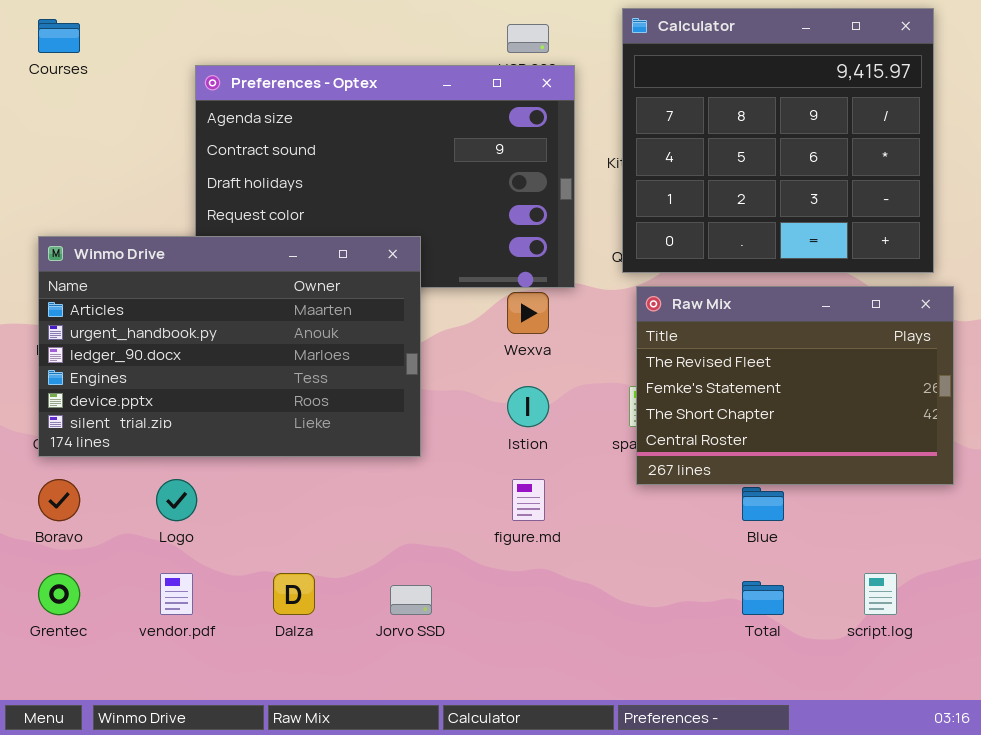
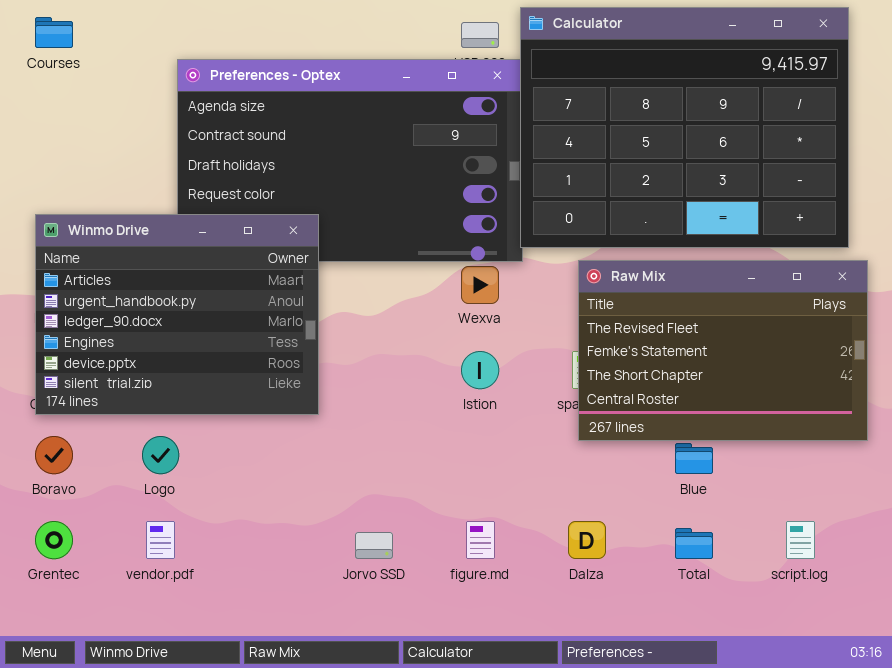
Calculator: [622,8,934,273] -> [520,7,849,248], resized
Winmo Drive: [38,236,421,457] -> [35,214,319,415], resized
figure.md: [512,479,545,521] -> [466,521,495,559], moved
Dalza: [273,573,315,615] -> [568,521,606,559], moved

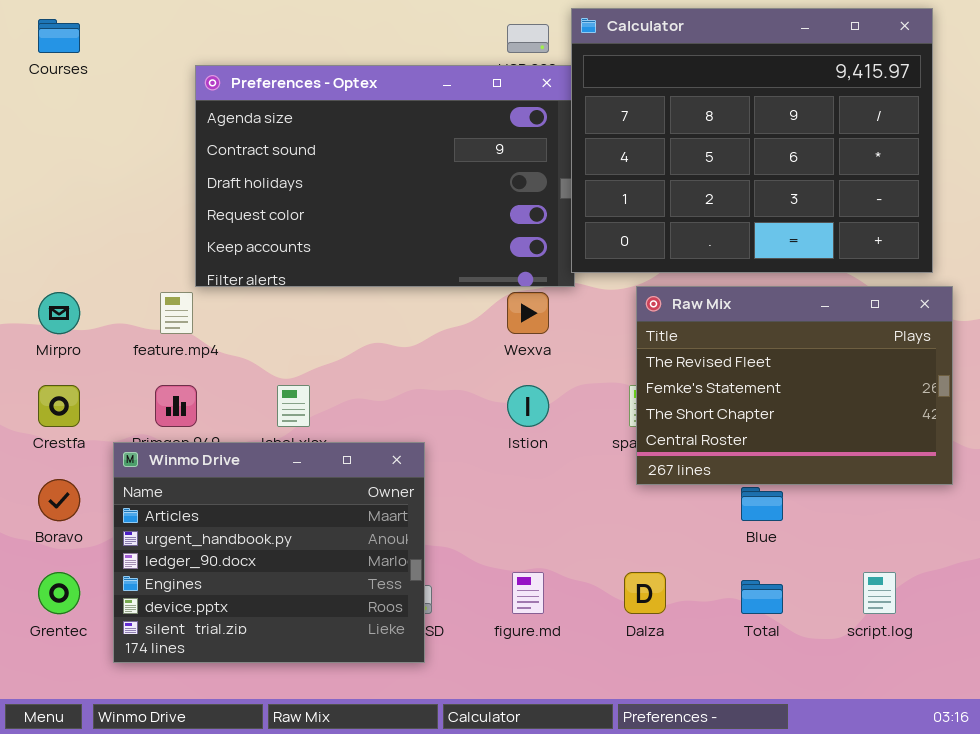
Winmo Drive: [35,214,319,415] -> [113,442,425,663], moved

